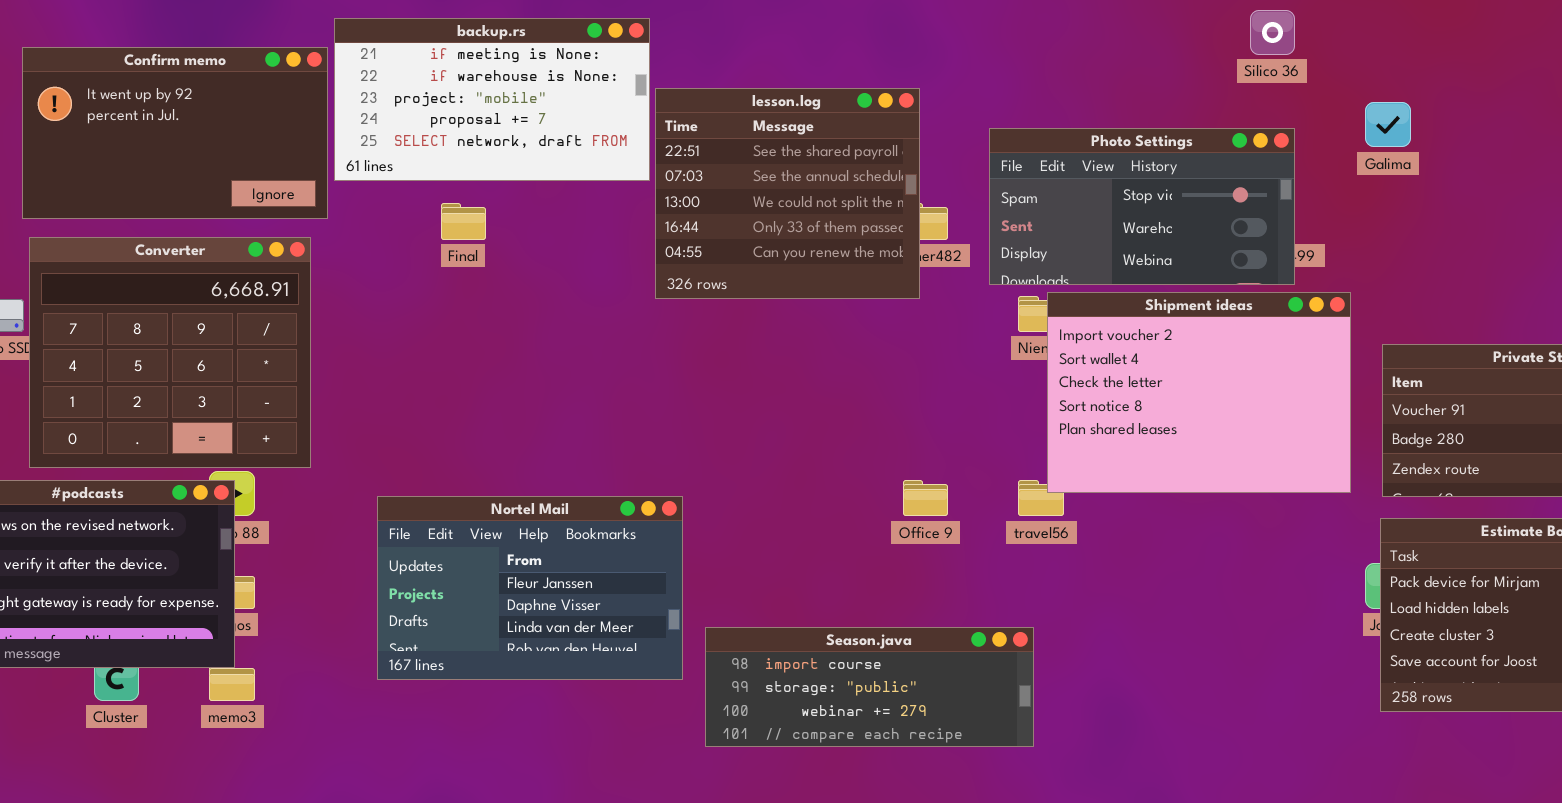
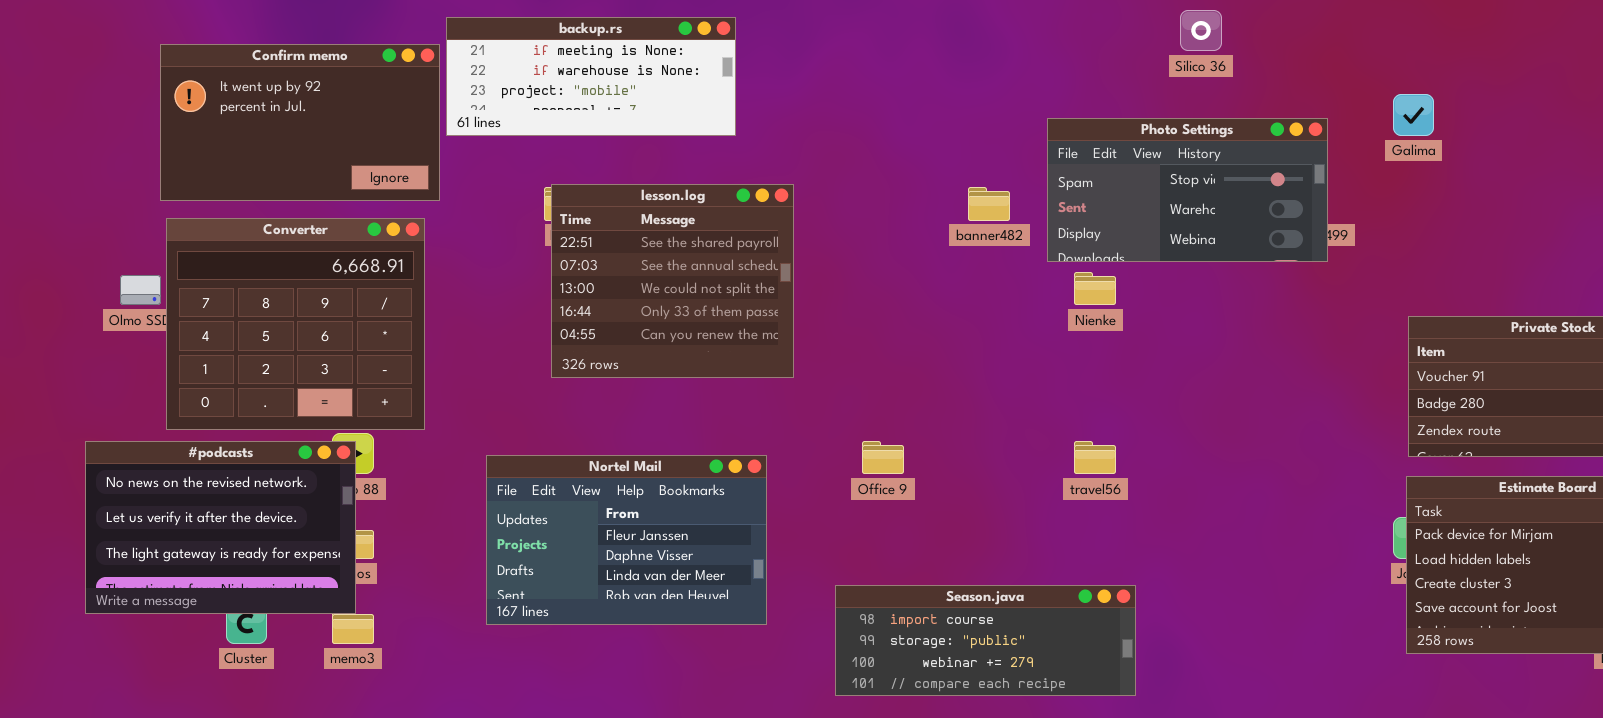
Silico 36: [1250,10,1295,55] -> [1180,10,1222,51], moved
backup.rs: [334,18,650,181] -> [446,17,736,136], resized
lesson.log: [655,88,920,299] -> [551,184,794,378], moved
Shipment ideas: [1047,292,1351,493] -> none, closed
Office 9: [903,480,948,516] -> [862,441,904,474], moved
Season.java: [705,627,1034,747] -> [835,585,1136,696], moved

